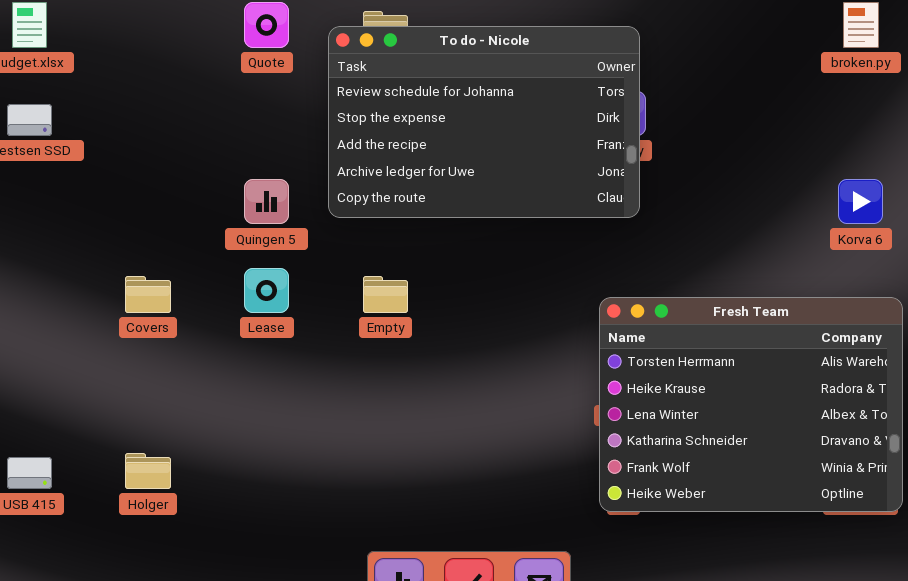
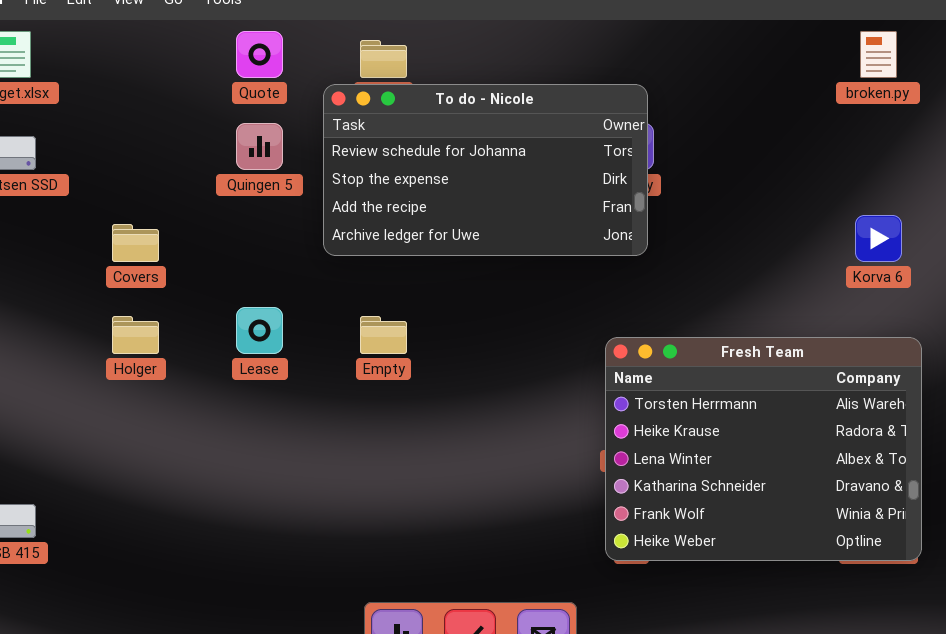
To do - Nicole: [328,26,640,218] -> [323,84,648,256], resized
Quingen 5: [244,179,289,224] -> [236,123,283,170], moved
Covers: [125,276,171,313] -> [112,224,159,262], moved
Holger: [125,453,171,489] -> [112,316,159,354], moved

